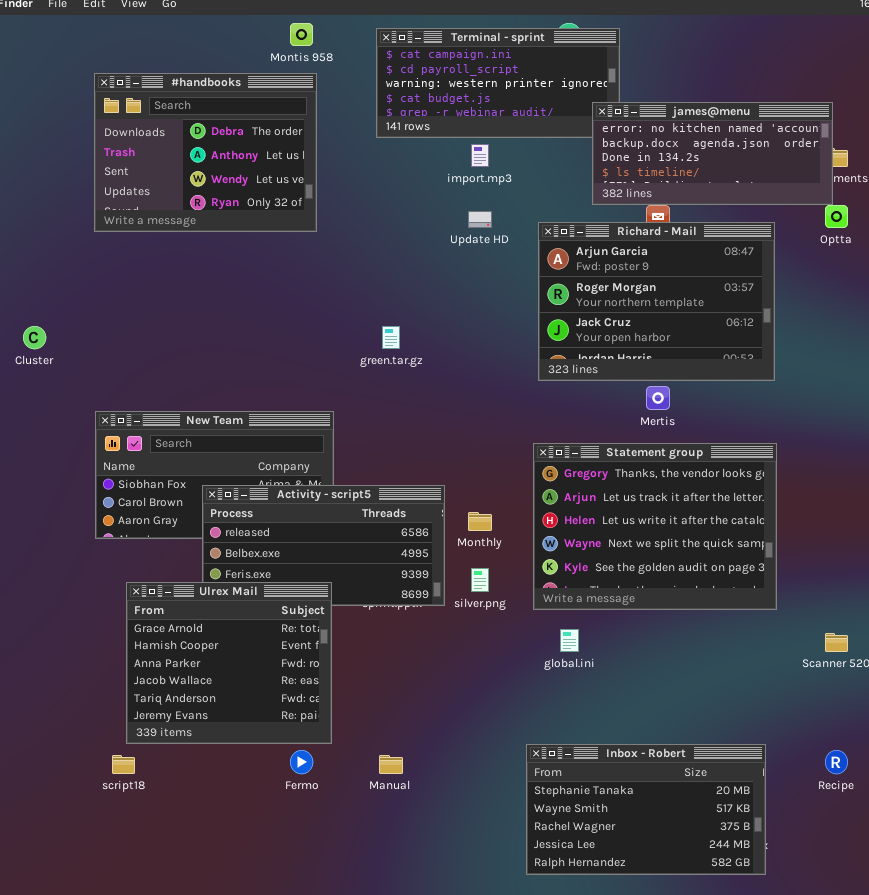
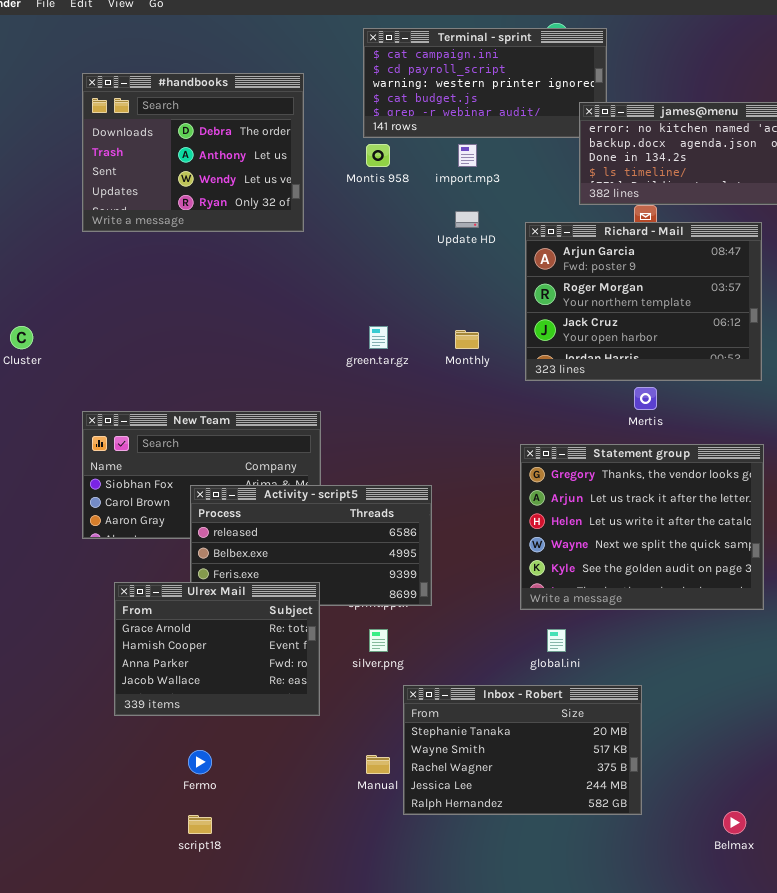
Montis 958: [290,23,313,46] -> [366,144,390,167], moved
Monthly: [468,512,492,531] -> [455,330,479,349], moved
silver.png: [471,568,489,592] -> [369,629,388,652], moved
Ulrex Mail: [126,582,332,744] -> [114,582,320,716], resized
Inbox - Robert: [526,744,766,875] -> [403,685,642,815], moved
Fermo: [290,750,313,774] -> [188,750,212,774], moved
script18: [112,755,135,774] -> [188,815,212,834], moved

